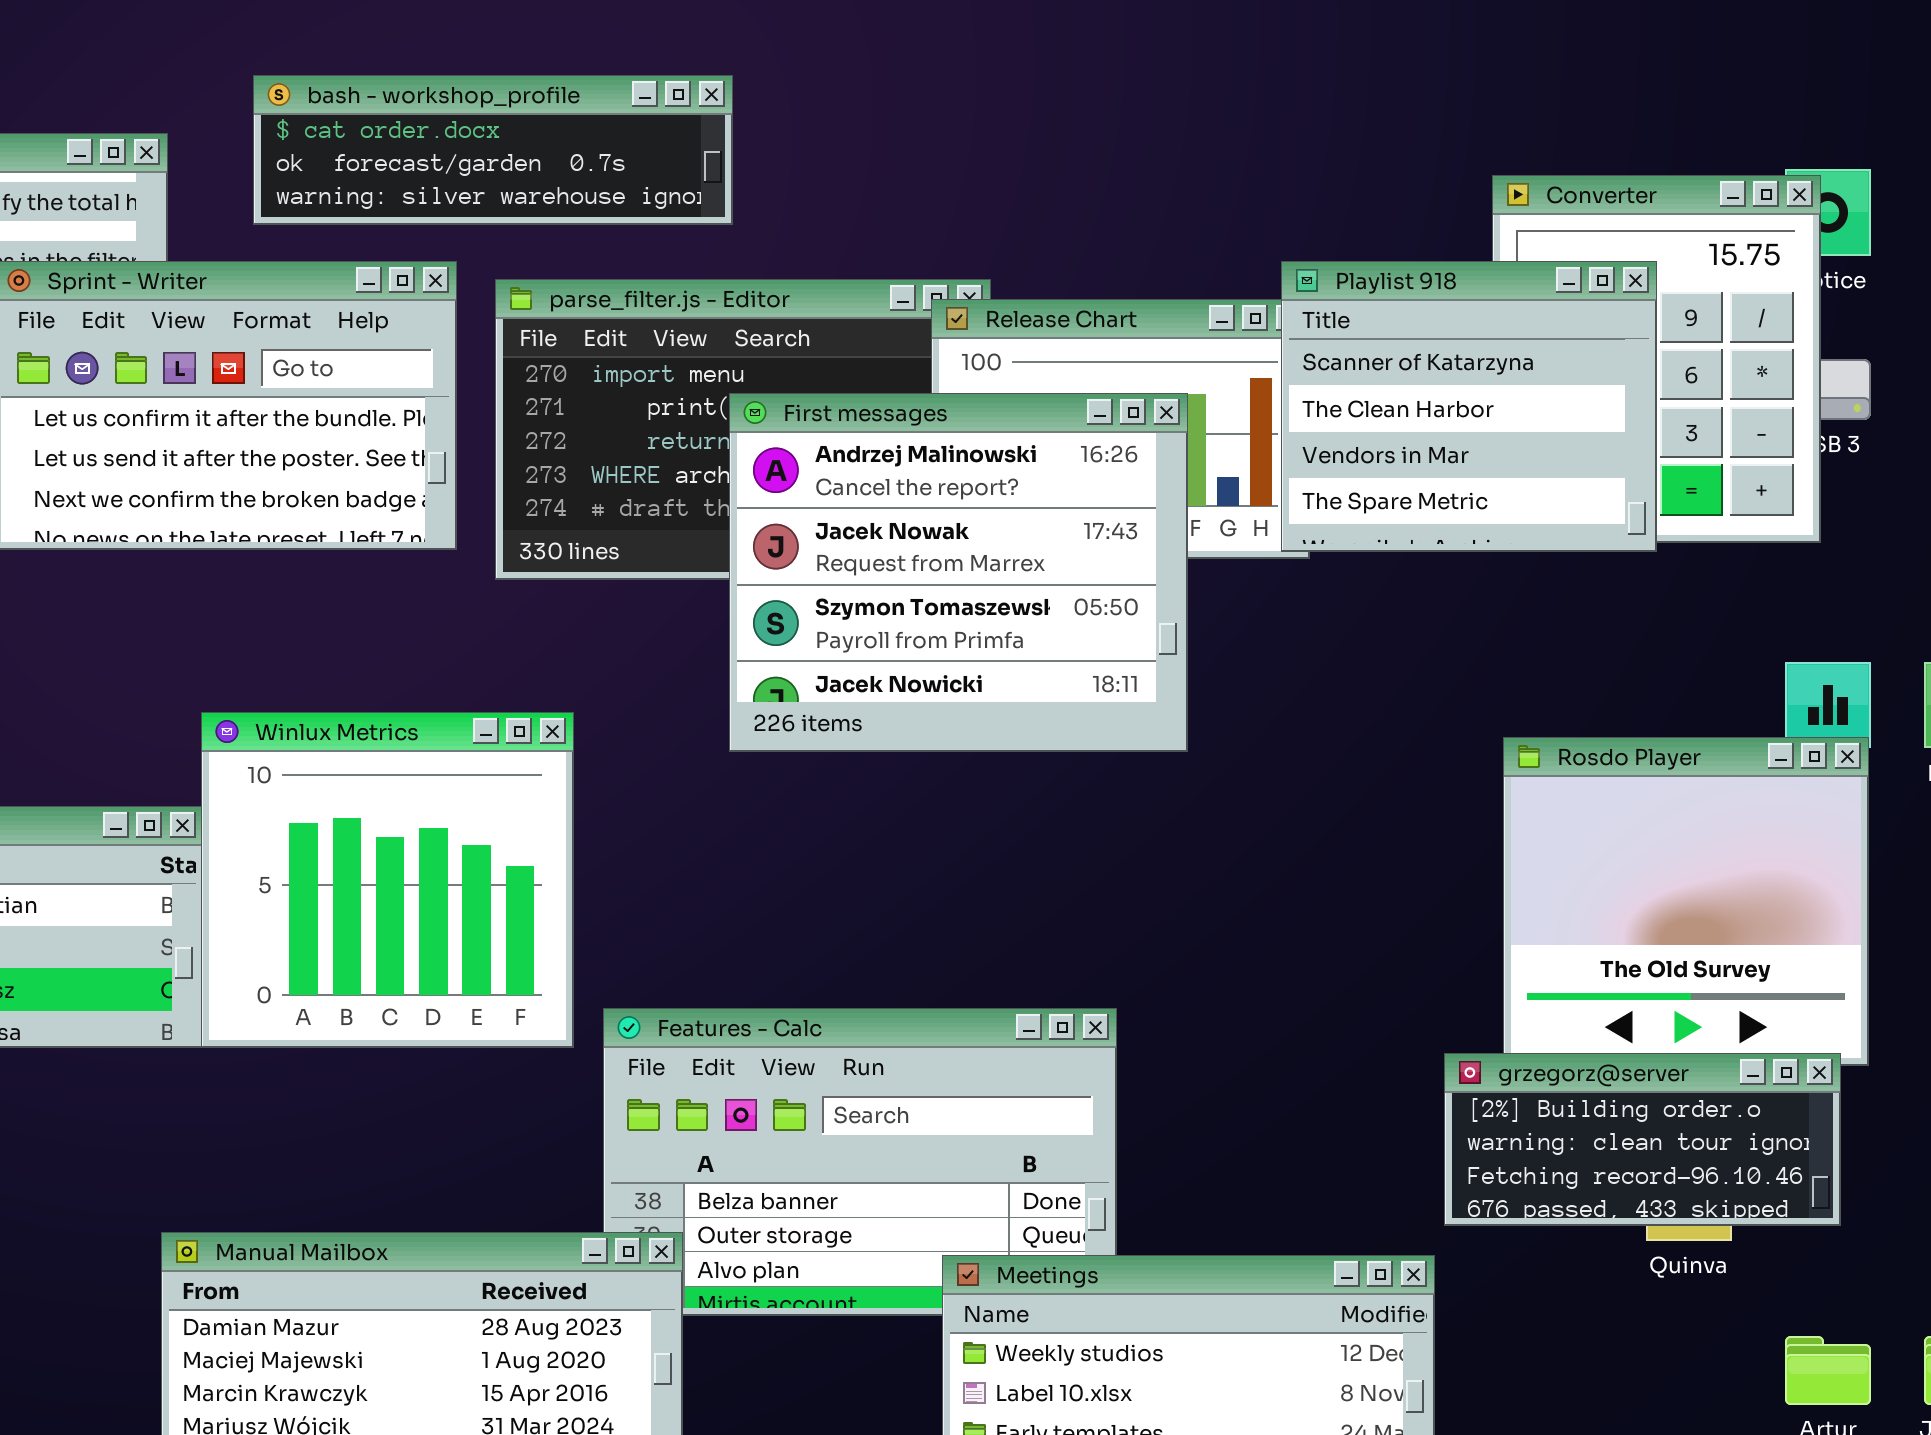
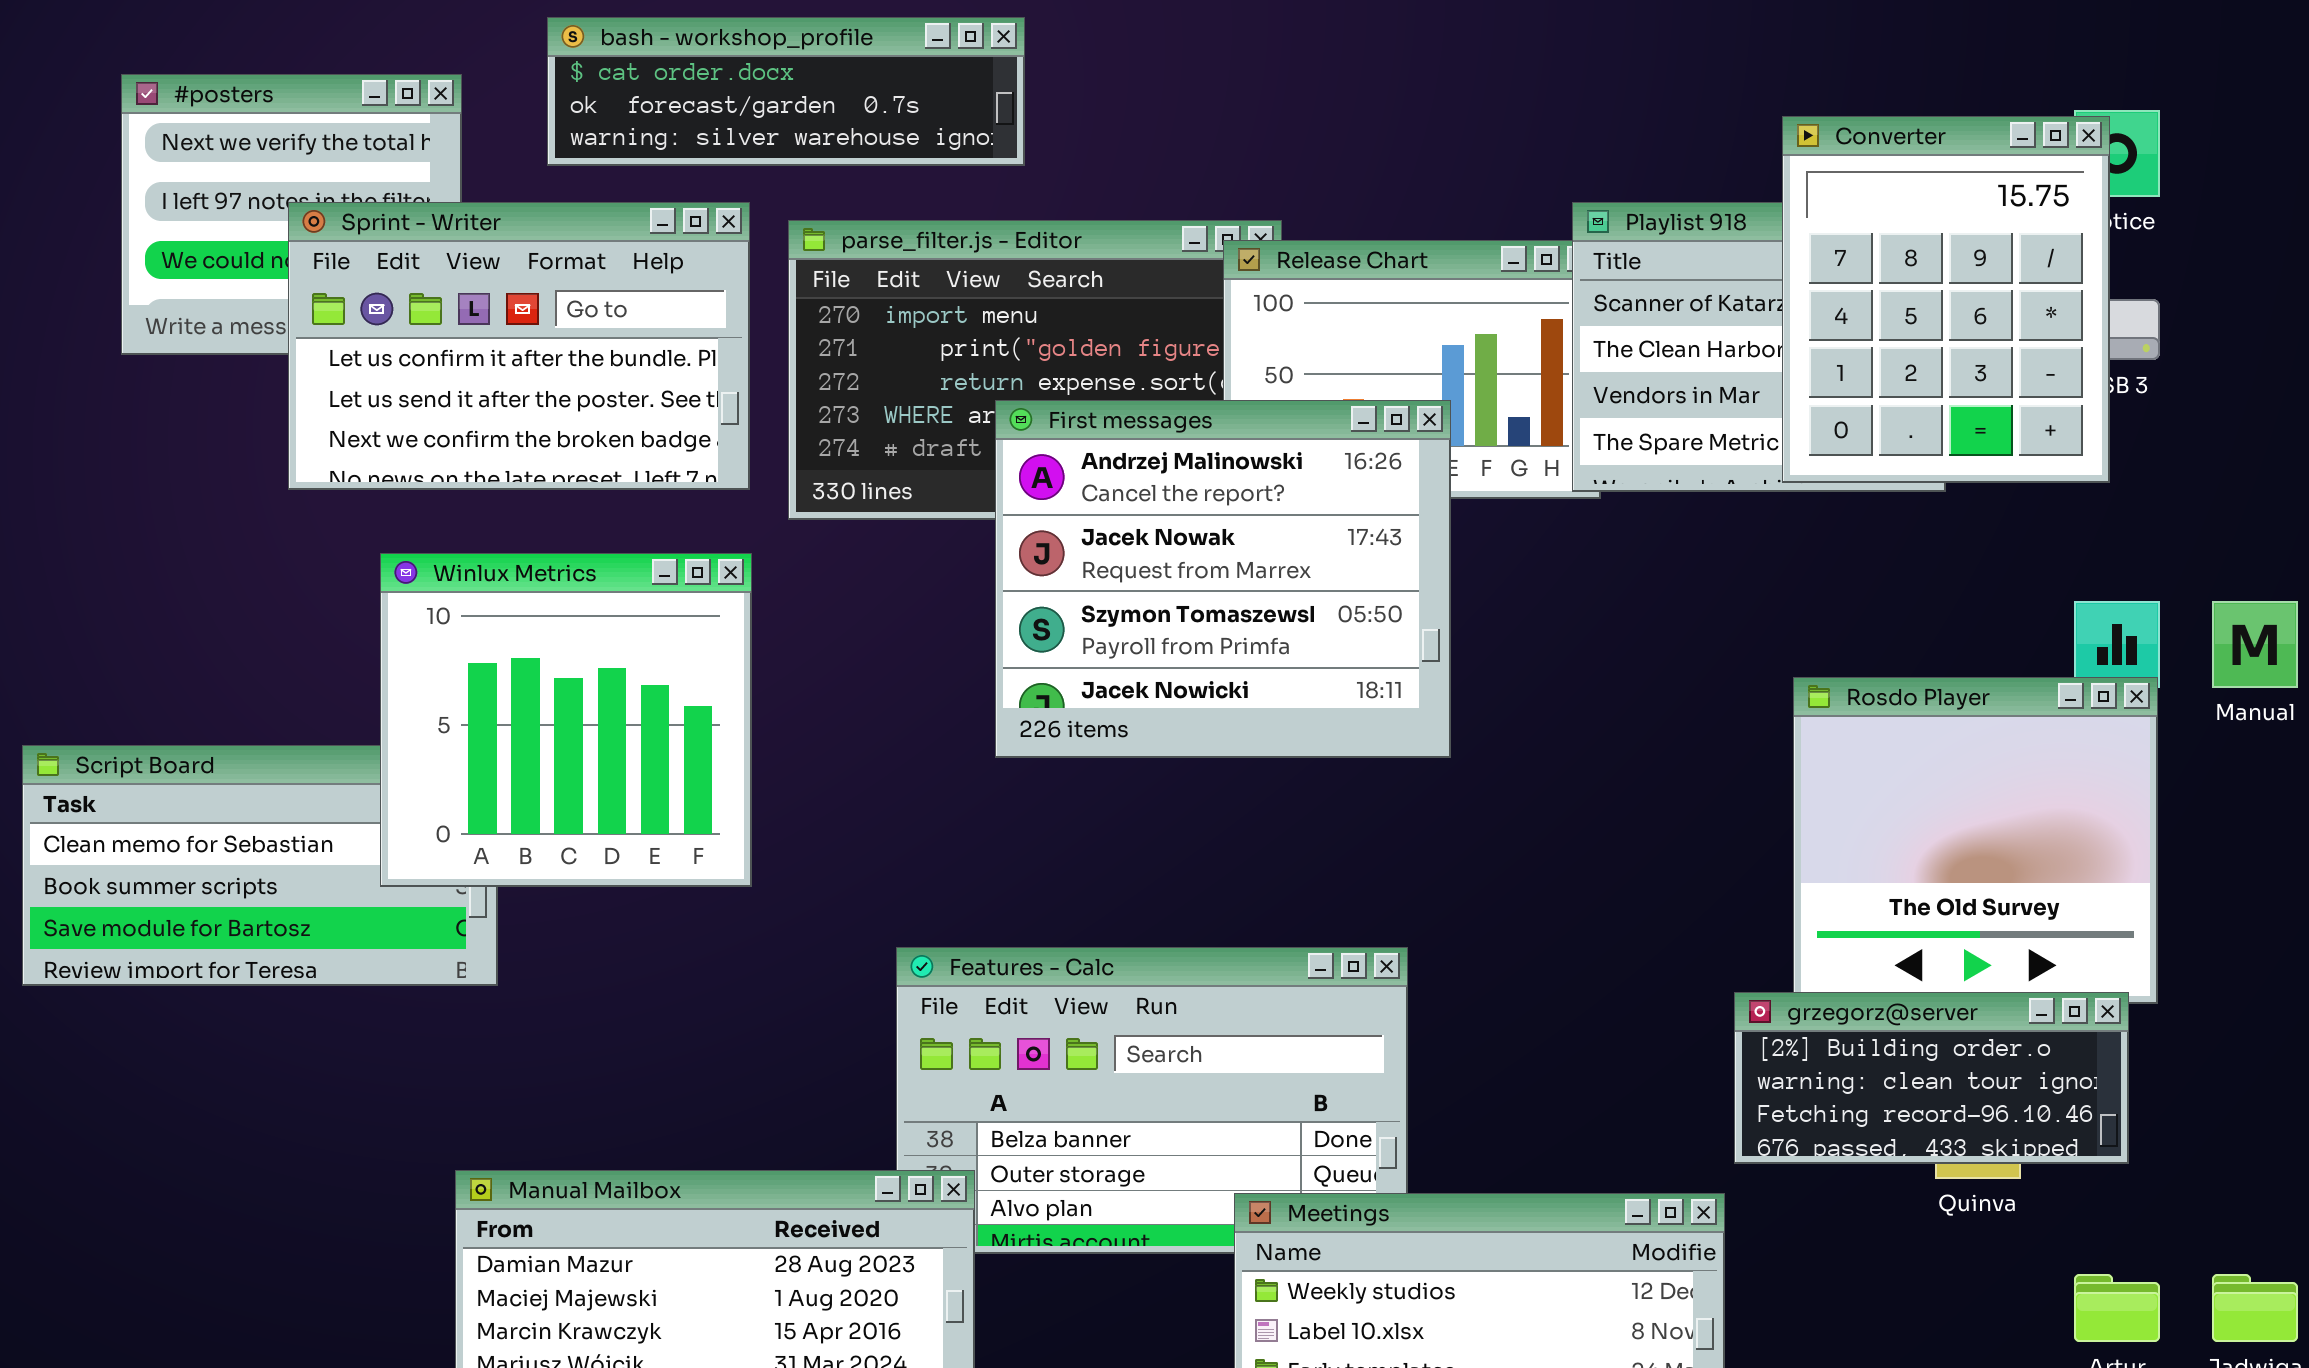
Converter: [1492,175,1821,543] -> [1782,116,2110,483], raised
First messages: [729,393,1188,752] -> [995,400,1451,758], moved
Winlux Metrics: [201,712,574,1048] -> [380,553,752,887], moved

